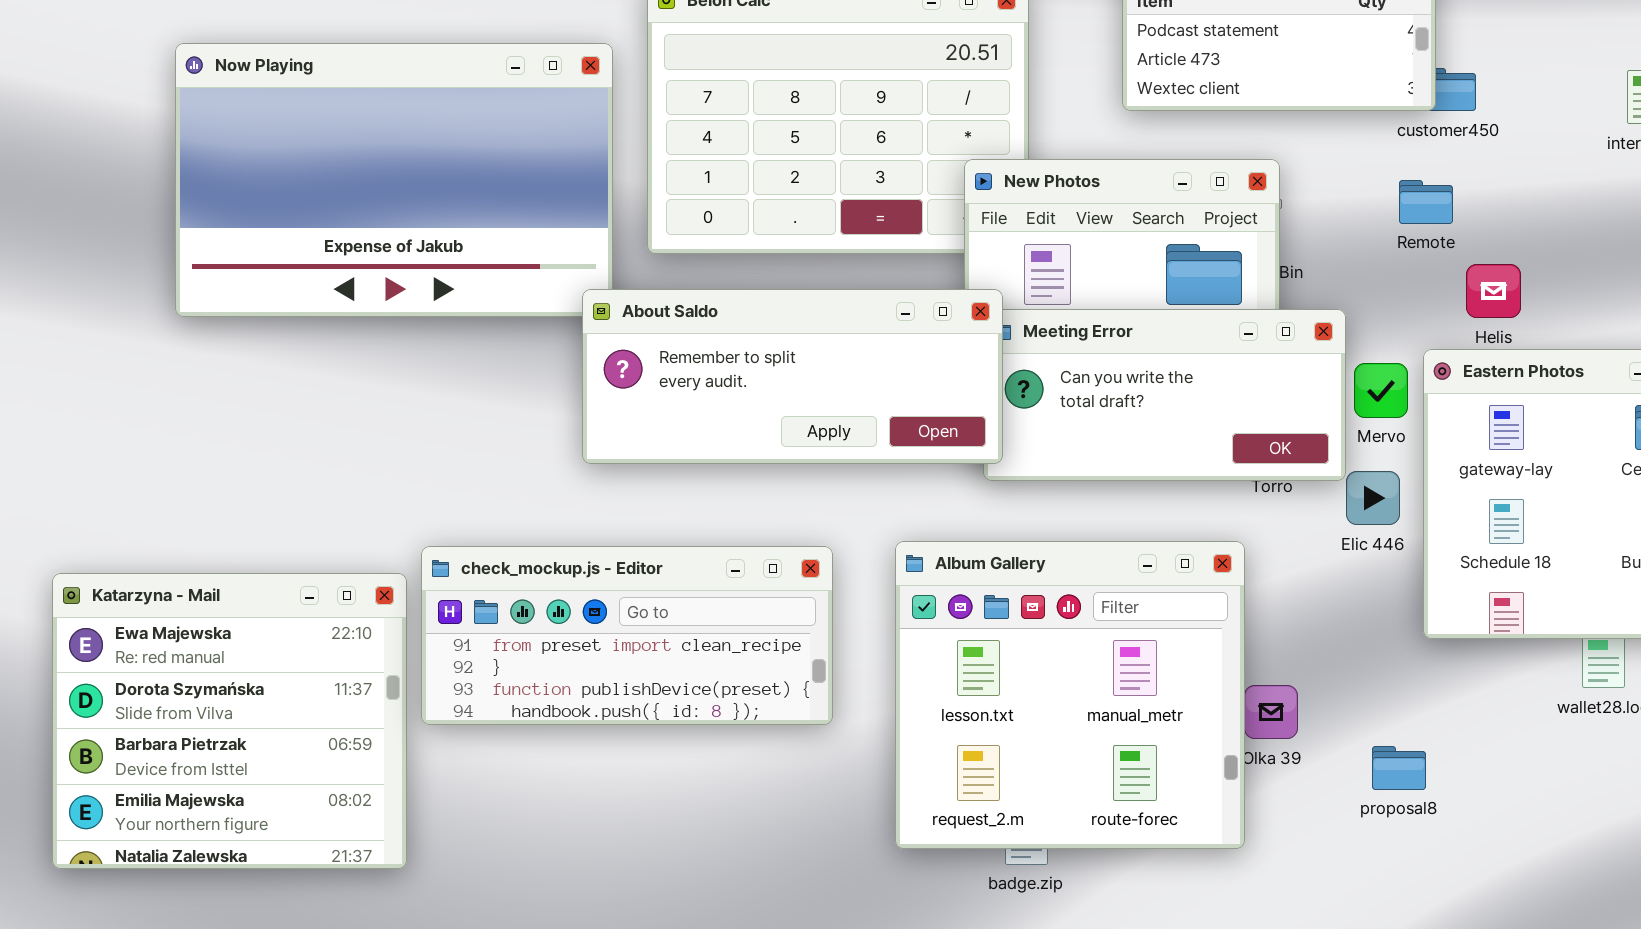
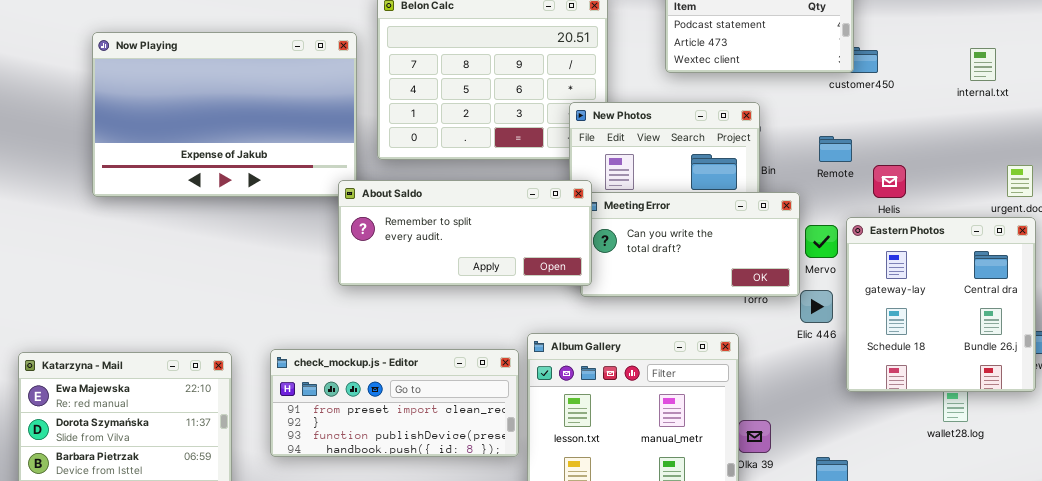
Remote: [1399,180,1453,224] -> [819,136,852,162], moved
check_mockup.js - Editor: [421,546,833,725] -> [270,349,519,457], moved

